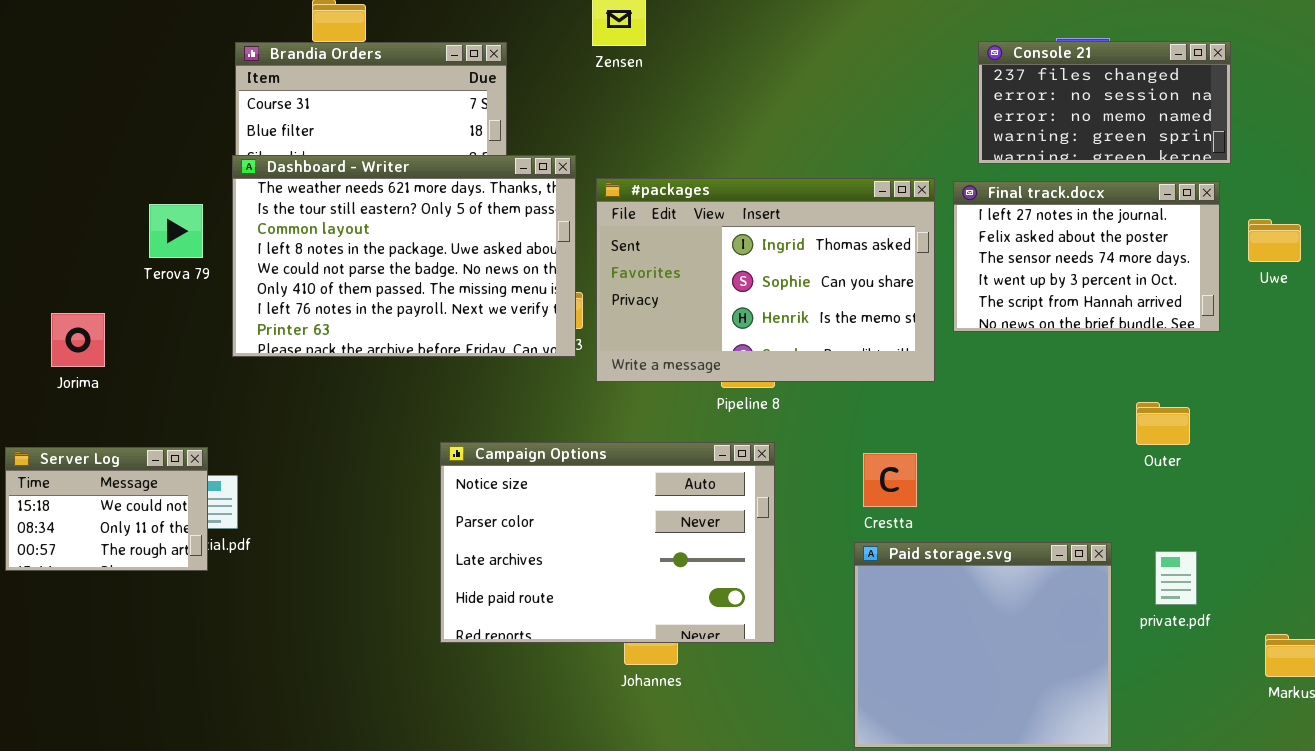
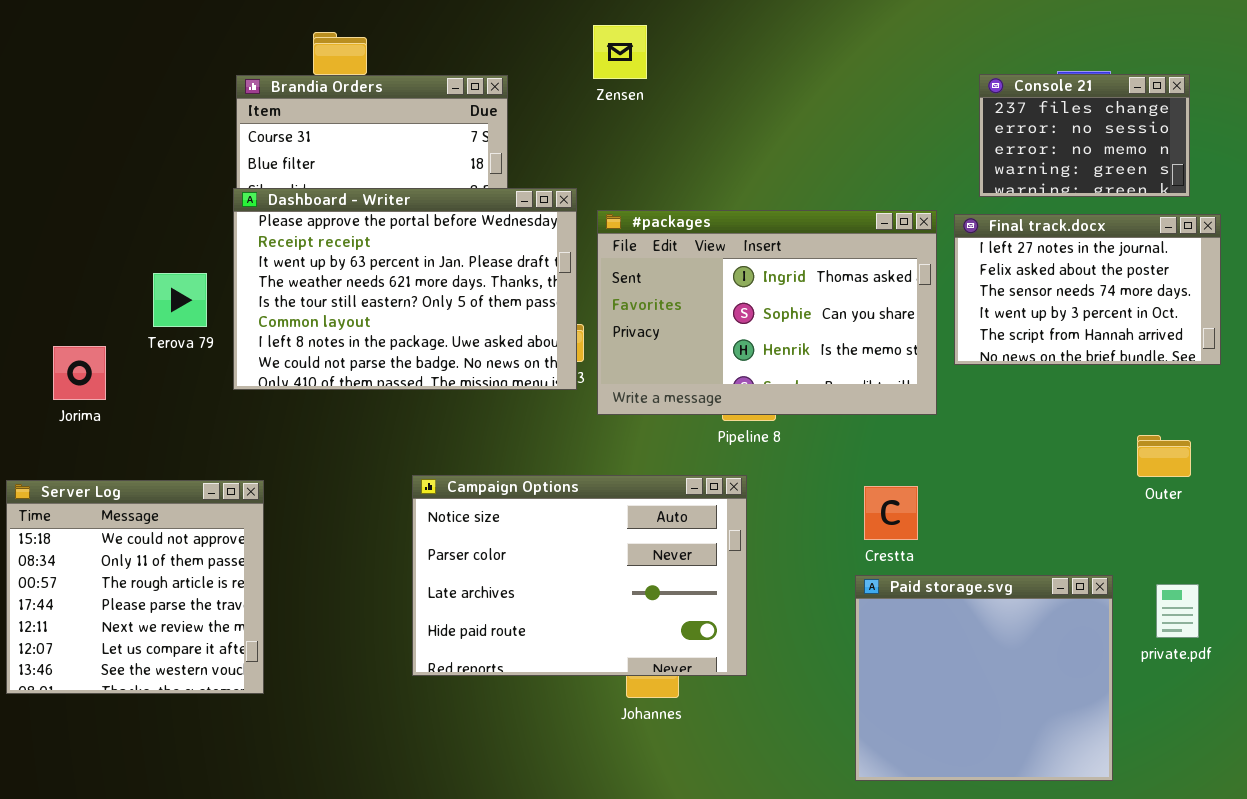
Console 21: [978,41,1231,164] -> [979,74,1190,197], resized
Dashboard - Writer: [232,155,576,357] -> [233,188,577,390], scrolled up 3 rows
Terova 79: [149,204,203,258] -> [153,273,207,327], moved
Campaign Options: [440,442,775,643] -> [412,475,747,676], moved
Server Log: [5,447,208,571] -> [6,480,264,694], resized

